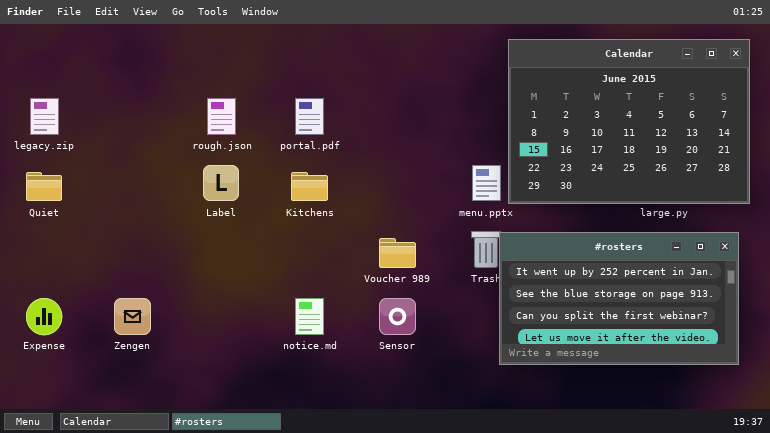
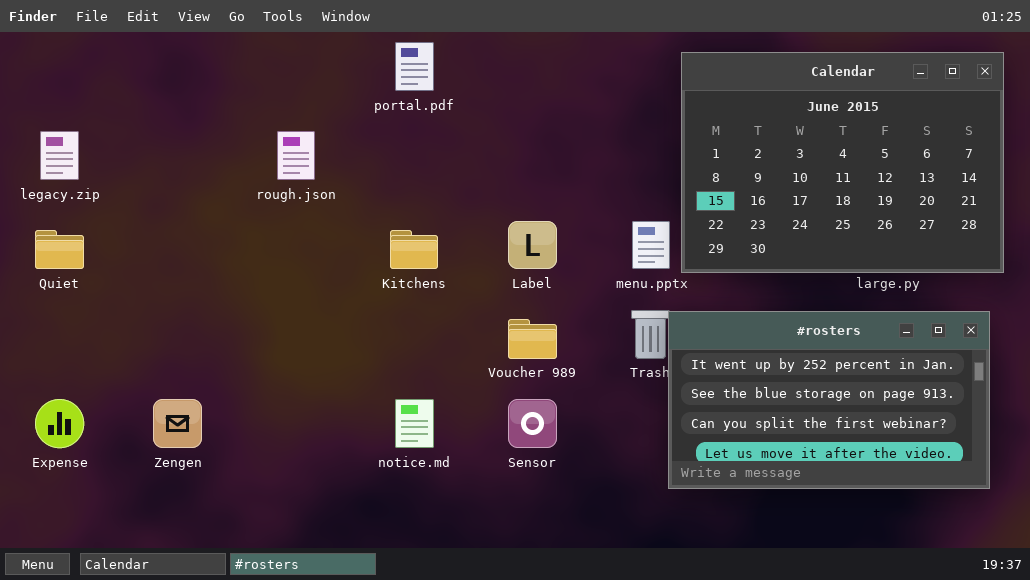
portal.pdf: [295,98,324,135] -> [395,42,434,91], moved
Label: [203,165,239,201] -> [508,221,557,269], moved

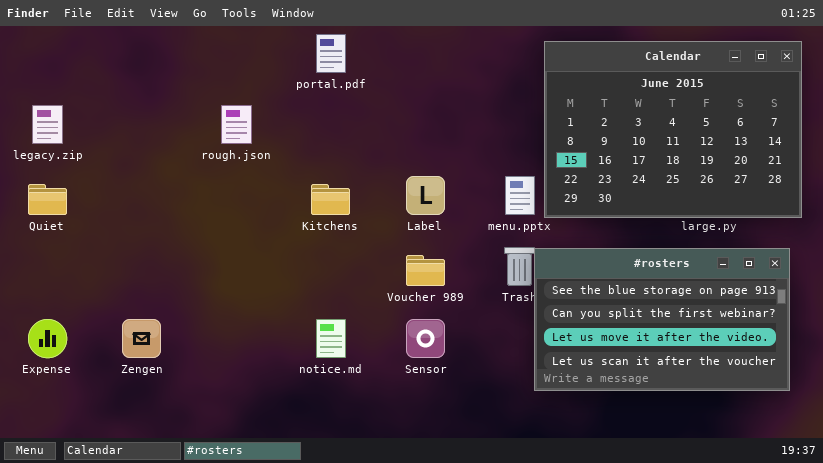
#rosters: [668,311,990,489] -> [534,248,790,391], scrolled down 1 row

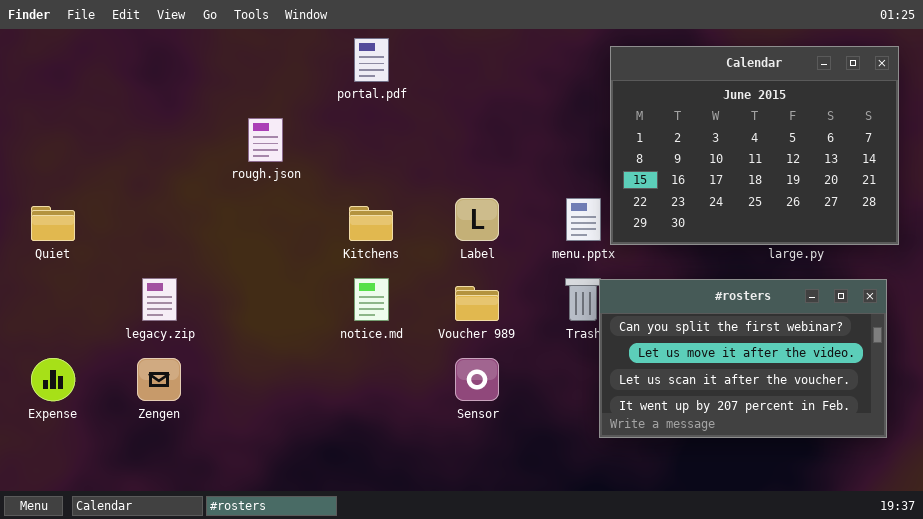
legacy.zip: [32,105,63,144] -> [142,278,177,321], moved
#rosters: [534,248,790,391] -> [599,279,887,438], scrolled down 1 row
notice.md: [316,319,346,358] -> [354,278,389,321], moved

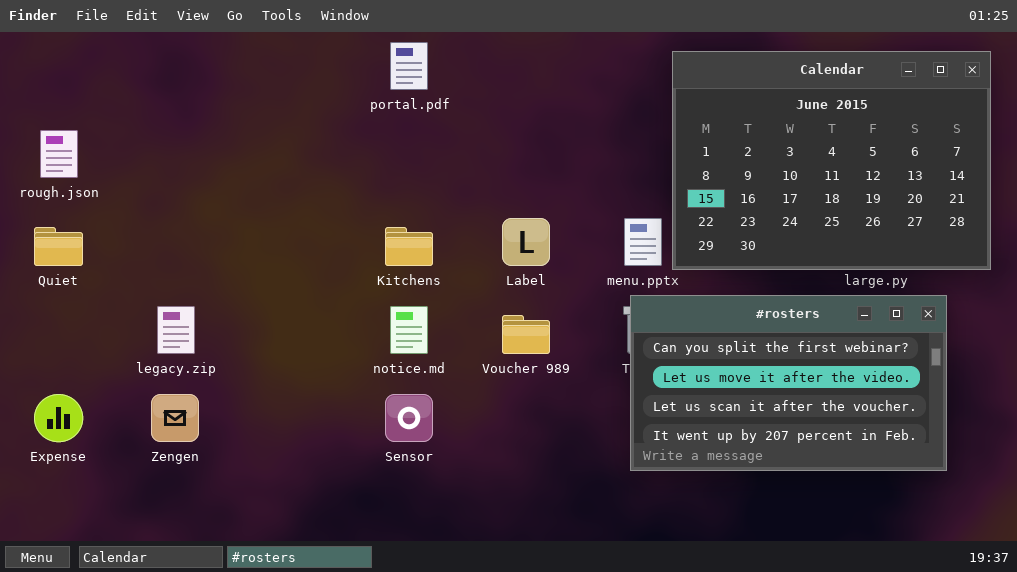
rough.json: [248,118,283,162] -> [40,130,78,178], moved
#rosters: [599,279,887,438] -> [630,295,947,471], moved
Sensor: [455,358,499,401] -> [385,394,433,442], moved

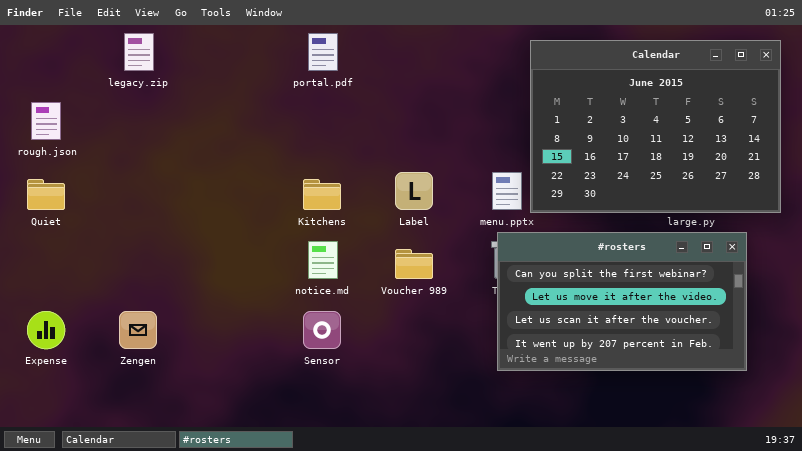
legacy.zip: [157,306,195,354] -> [124,33,154,71], moved

